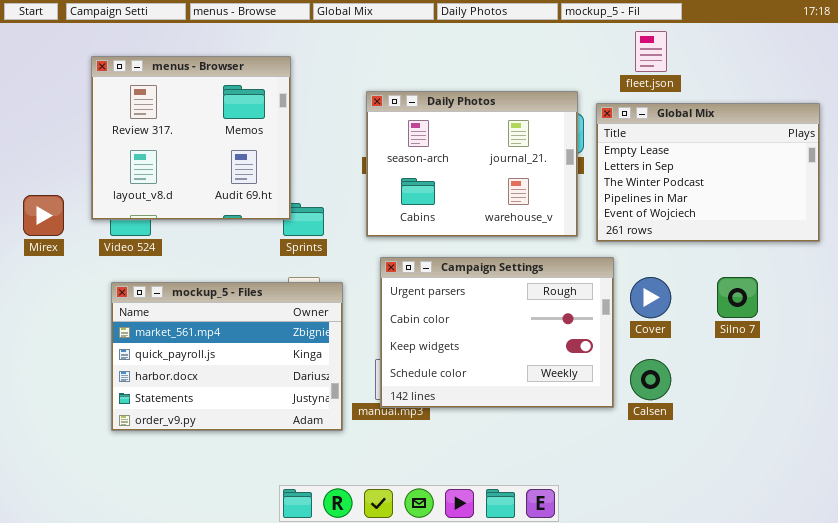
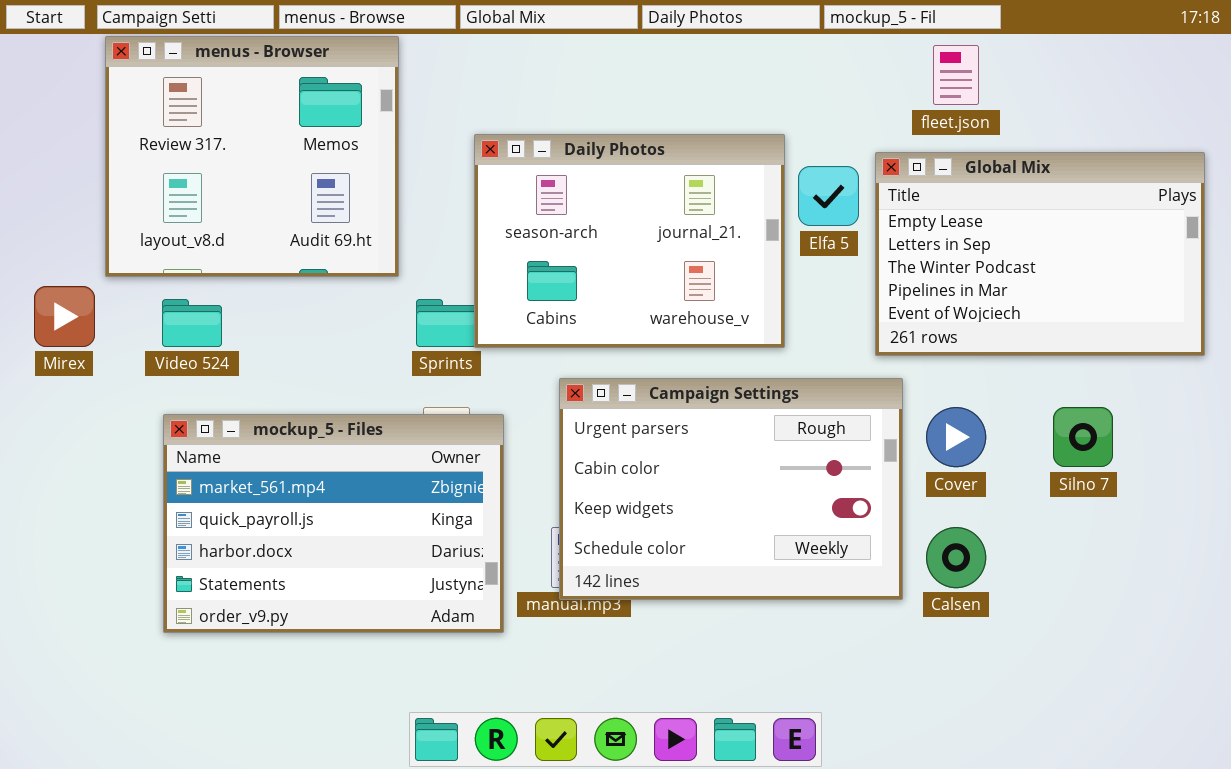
menus - Browser: [91,56,291,220] -> [105,36,399,277], moved
Daily Photos: [366,91,578,237] -> [474,134,785,348], moved

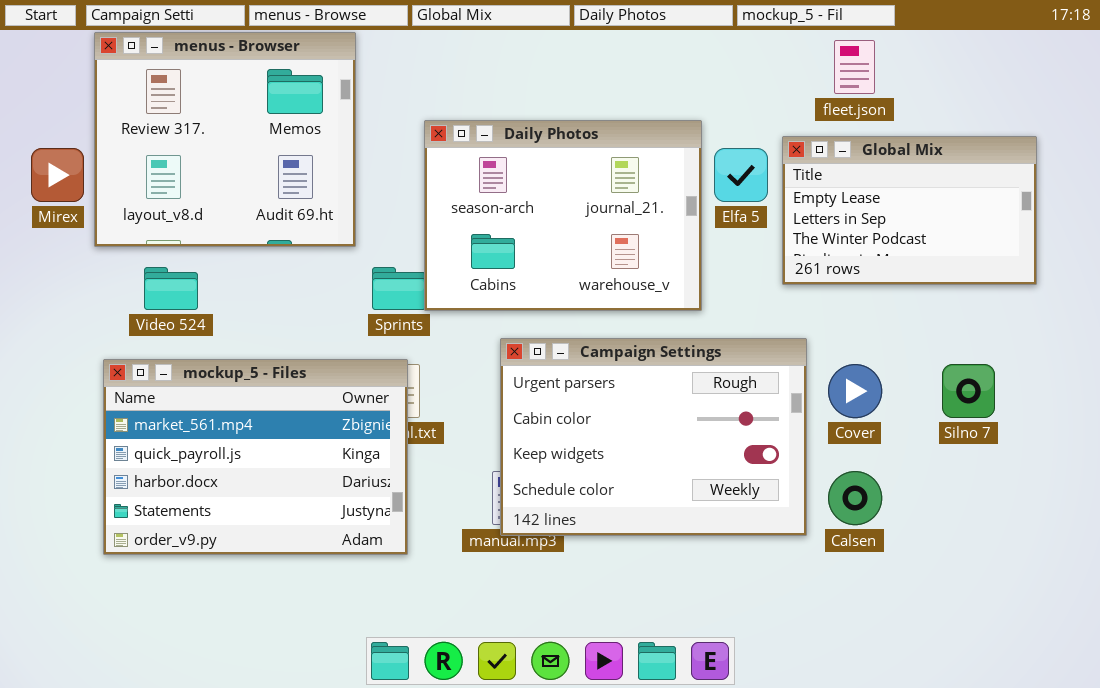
Global Mix: [875,152,1205,356] -> [782,136,1037,285], resized
Mirex: [34,286,95,347] -> [31,148,84,202], moved
mockup_5 - Files: [163,414,504,633] -> [103,359,408,555], moved

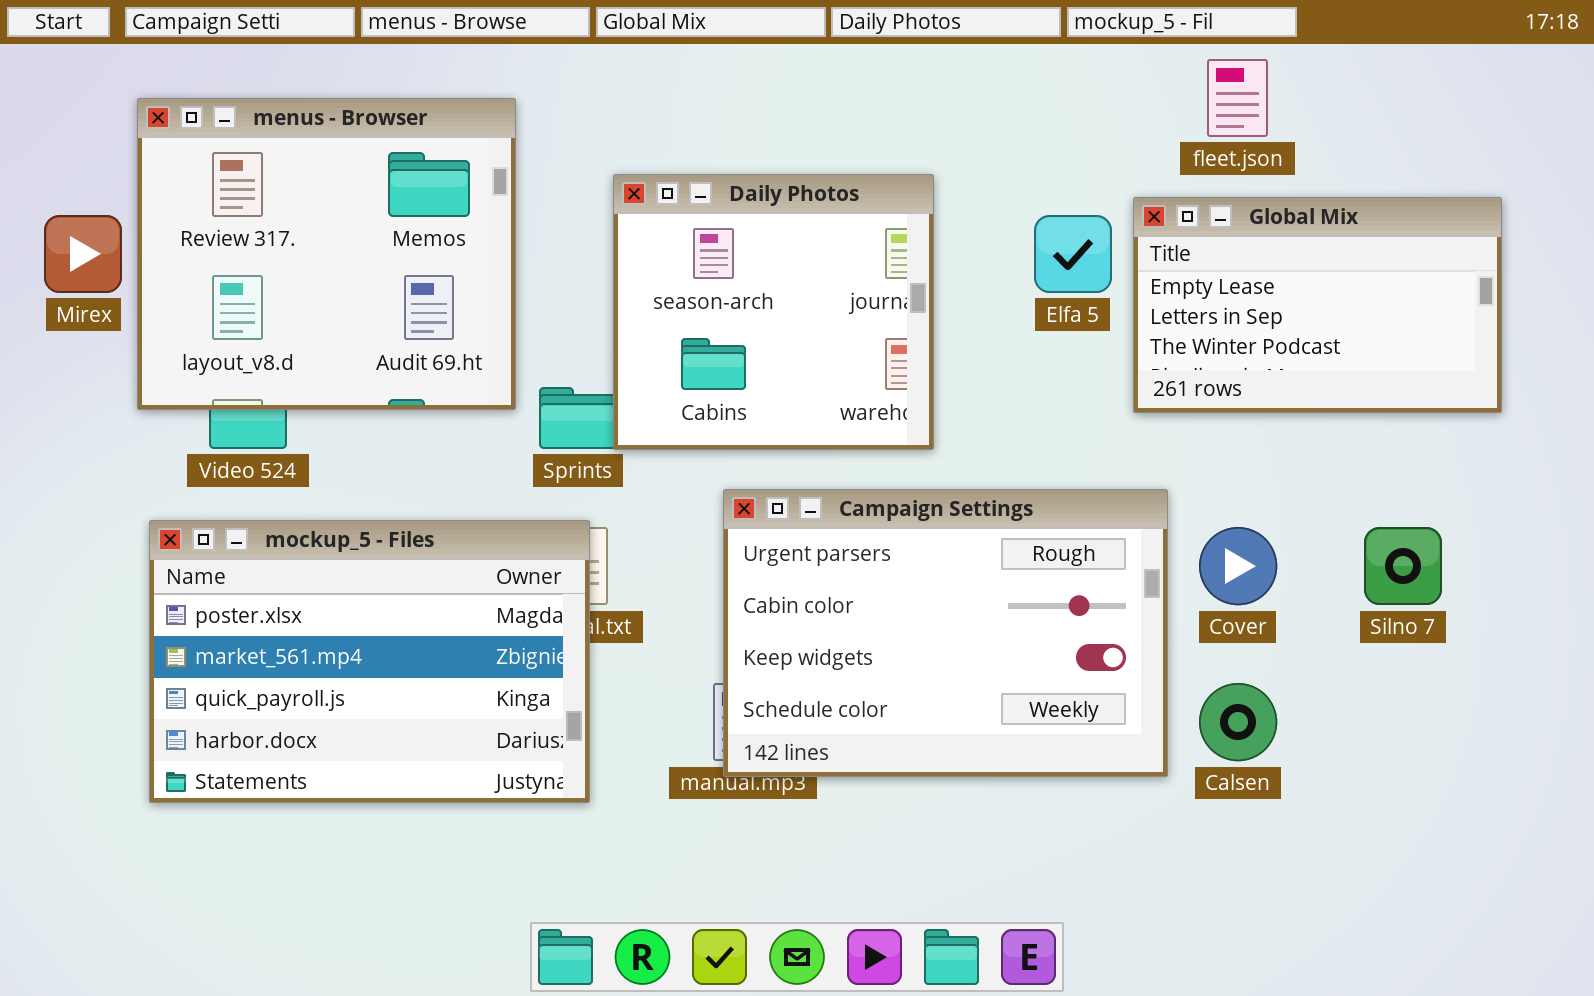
menus - Browser: [94,32,356,247] -> [137,98,516,410], moved
Daily Photos: [424,120,702,311] -> [613,174,934,450], resized
mockup_5 - Files: [103,359,408,555] -> [149,520,590,803], scrolled up 1 row

